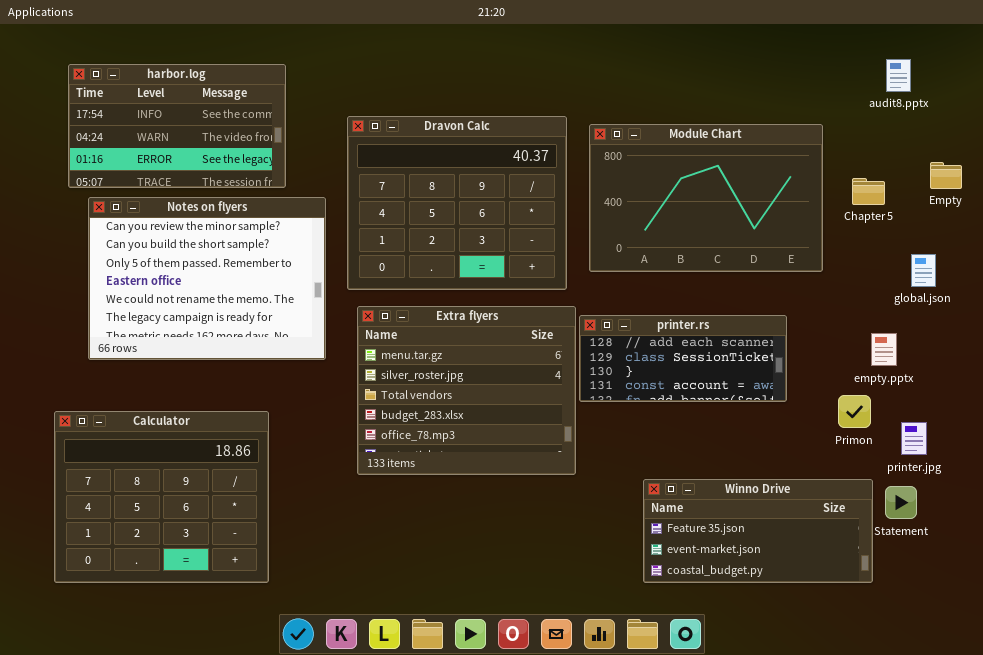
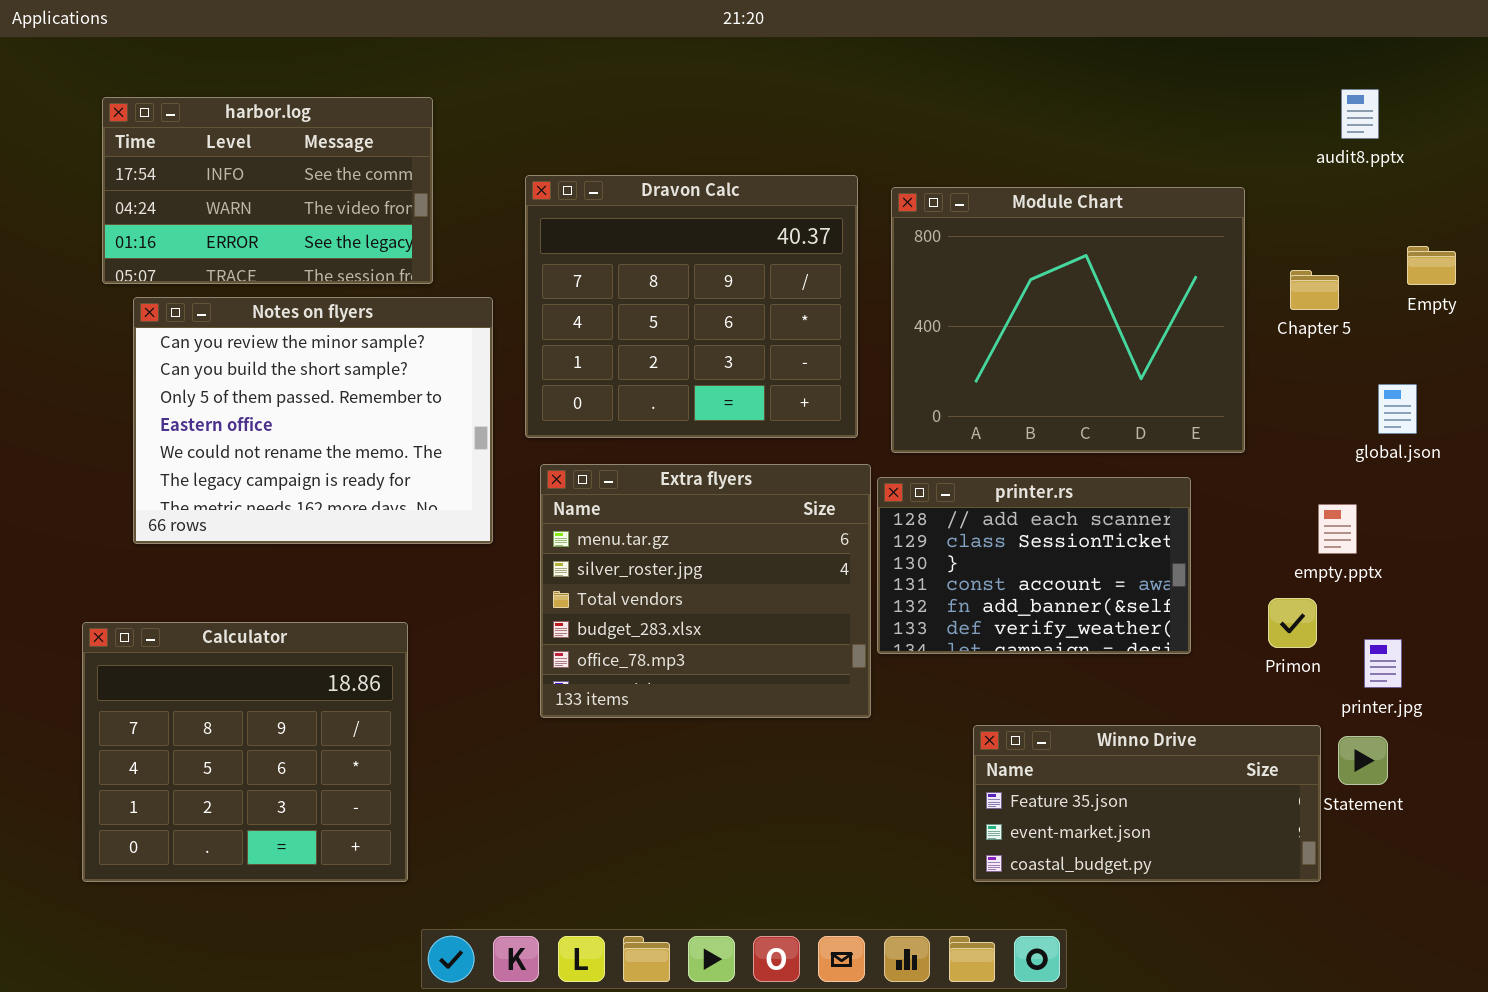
Module Chart: [589,124,823,272] -> [891,187,1245,453], resized
printer.rs: [579,315,787,402] -> [877,477,1191,654], resized

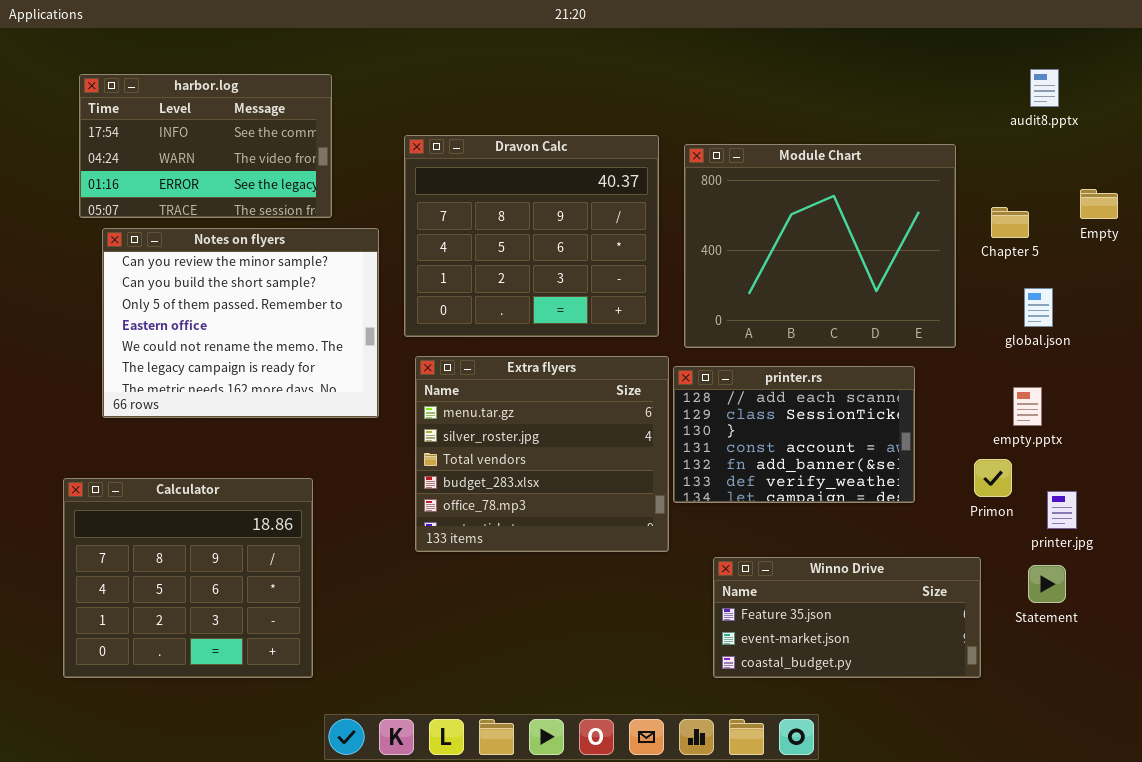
global.json: [1378,384,1417,434] -> [1024,288,1053,327], moved
Winno Drive: [973,725,1321,882] -> [713,557,981,678], moved

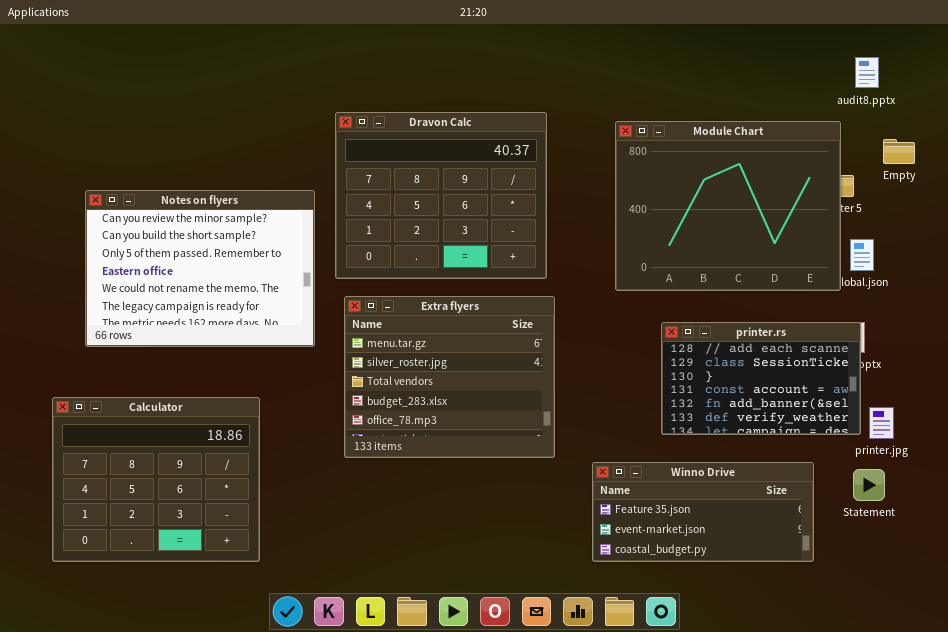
harbor.log: [79,74,332,218] -> none, closed
Module Chart: [684,144,956,348] -> [615,121,841,291], moved
Empty: [1080,189,1118,219] -> [883,139,915,164], moved
printer.rs: [673,366,915,503] -> [661,322,861,435], moved

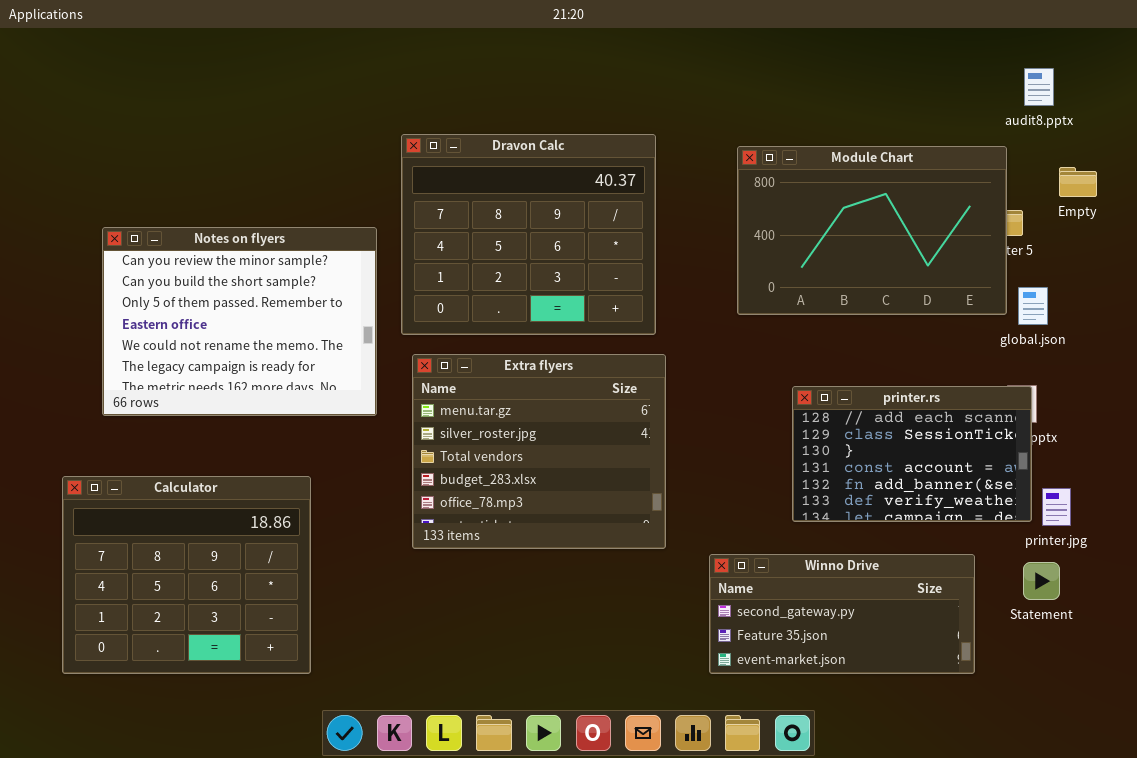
Module Chart: [615,121,841,291] -> [737,146,1007,315], resized
Winno Drive: [592,462,814,562] -> [709,554,975,674], scrolled up 1 row

